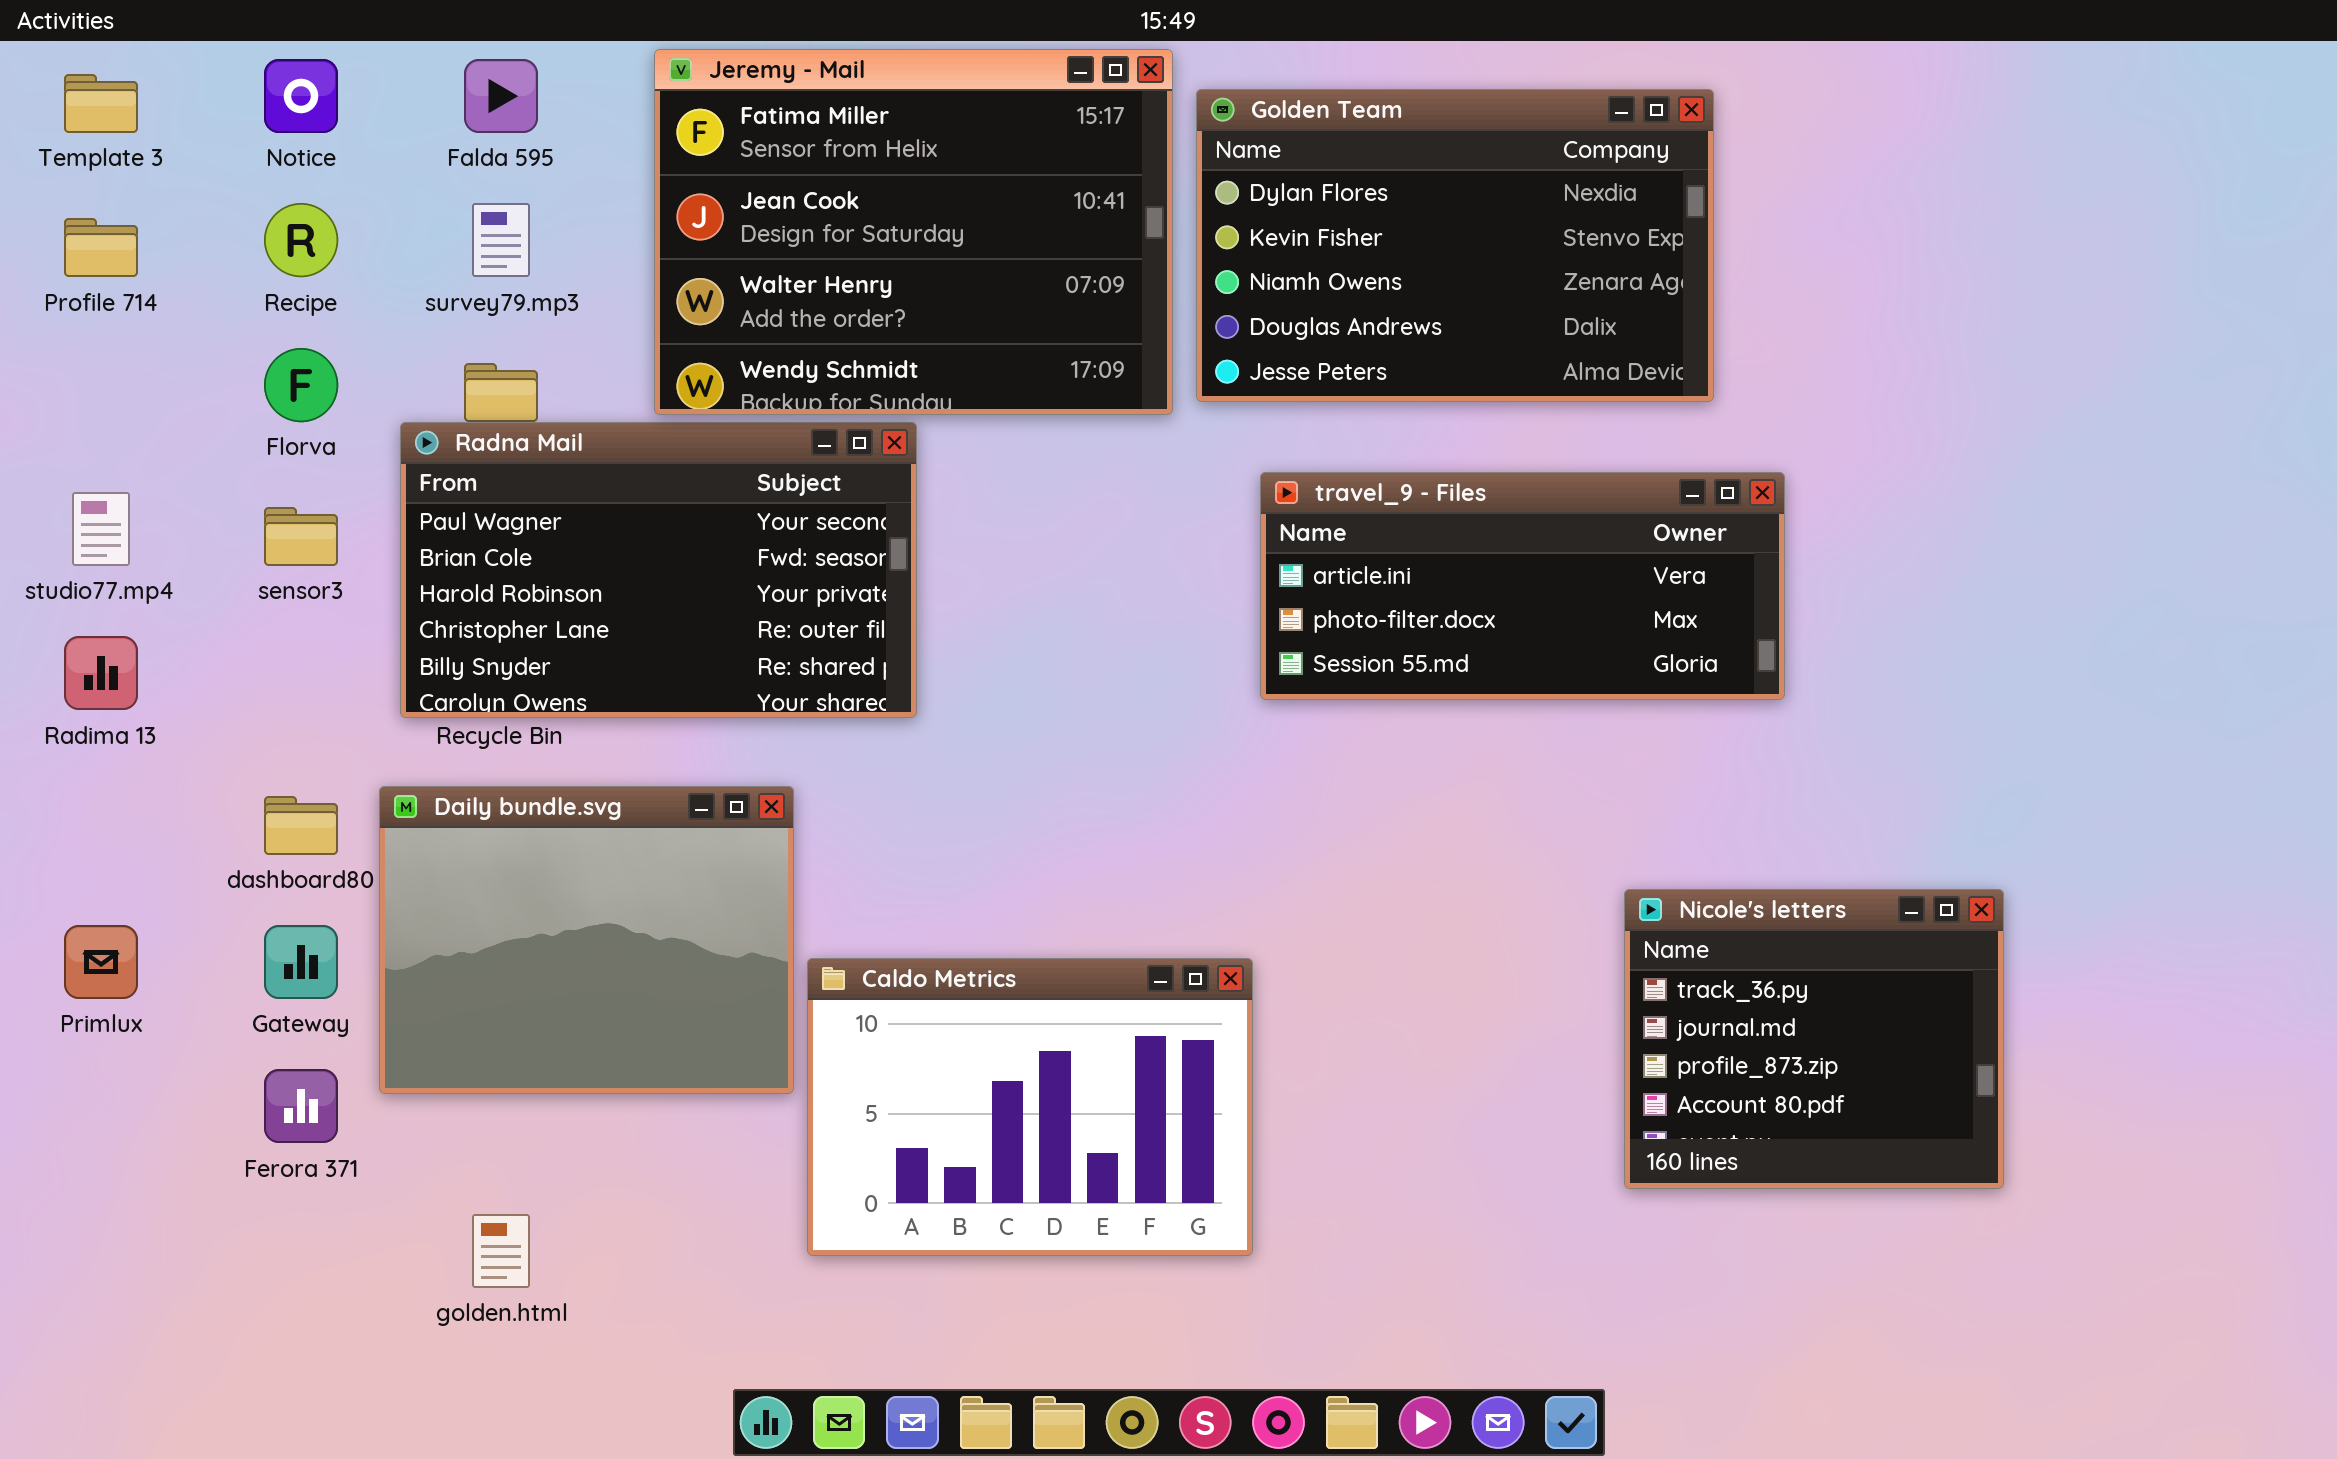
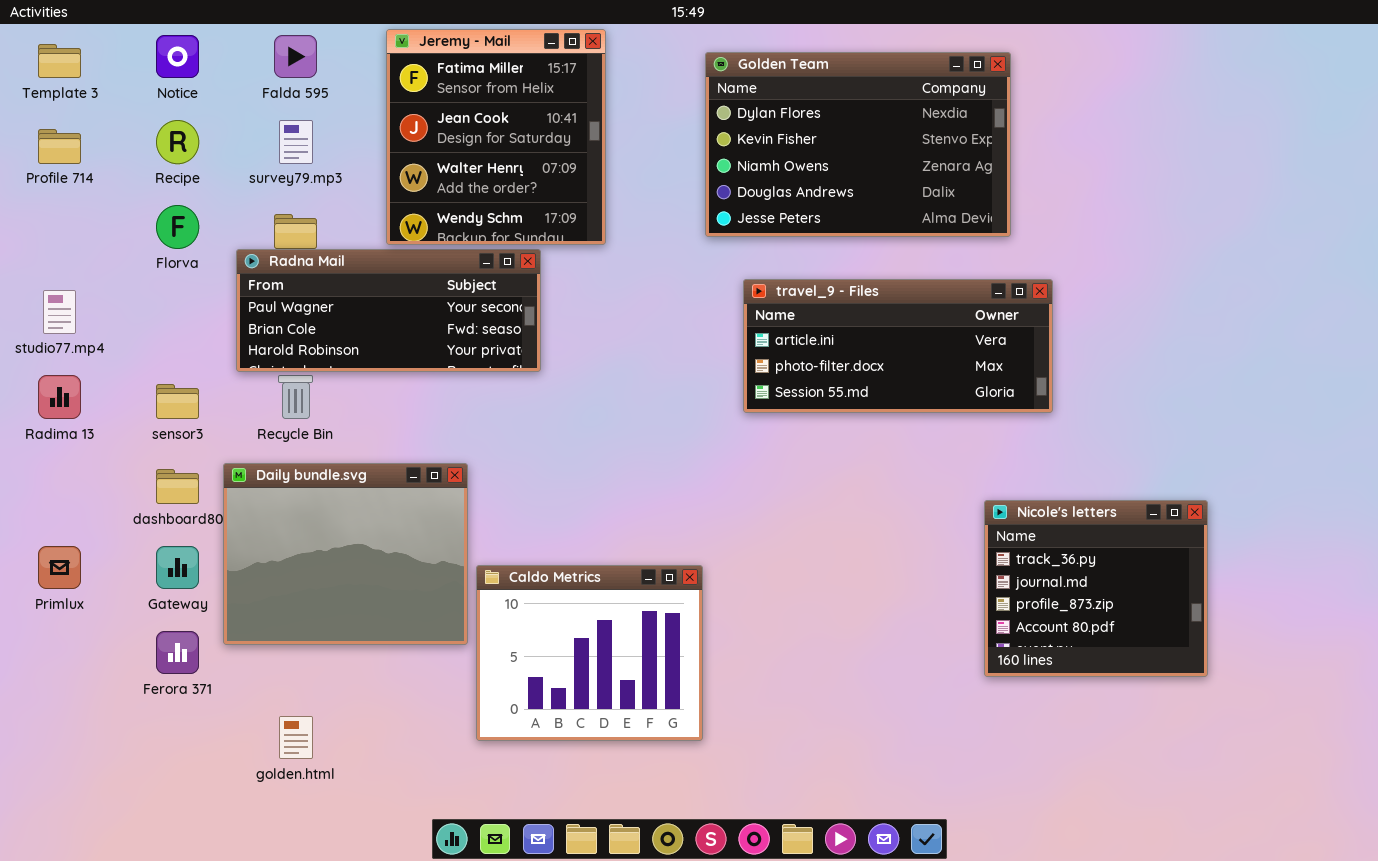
Jeremy - Mail: [654,49,1173,415] -> [386,29,606,245], resized
Radna Mail: [400,422,917,718] -> [236,249,541,372], resized
sensor3: [264,507,338,566] -> [156,384,199,419], moved
Nicole's letters: [1624,889,2004,1189] -> [984,500,1208,677], moved
Caldo Metrics: [807,958,1253,1256] -> [476,565,703,741], resized

